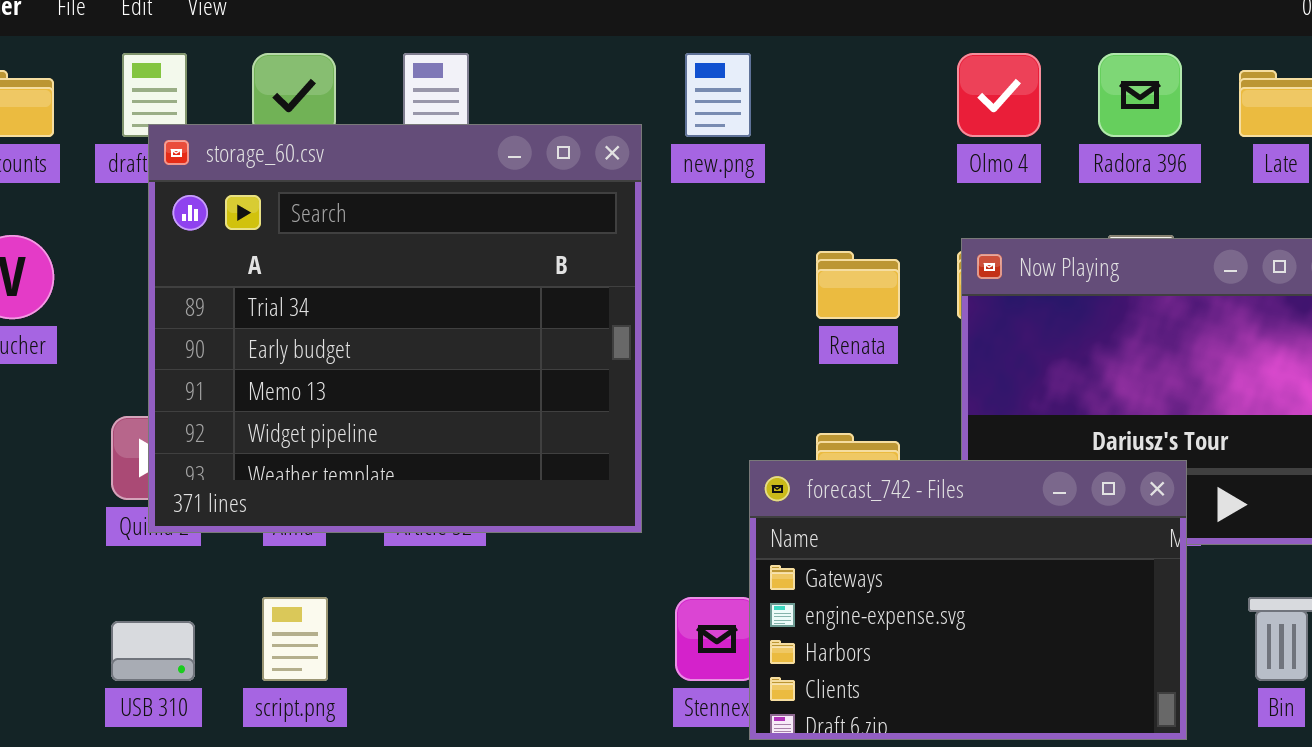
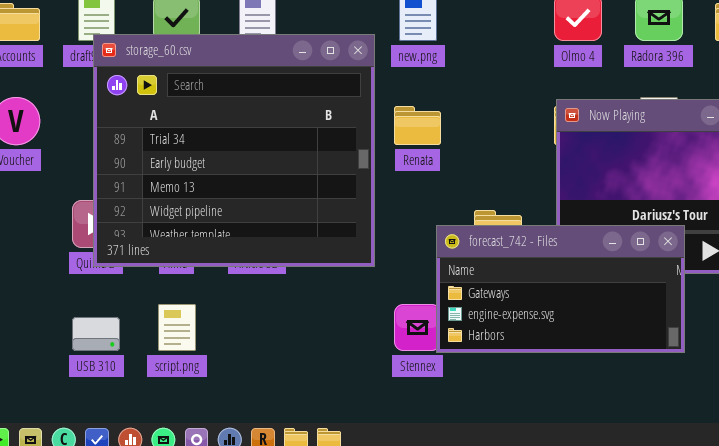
Renata: [816,251,900,319] -> [394,106,441,145], moved
forecast_742 - Files: [749,460,1187,740] -> [436,225,685,353], resized

